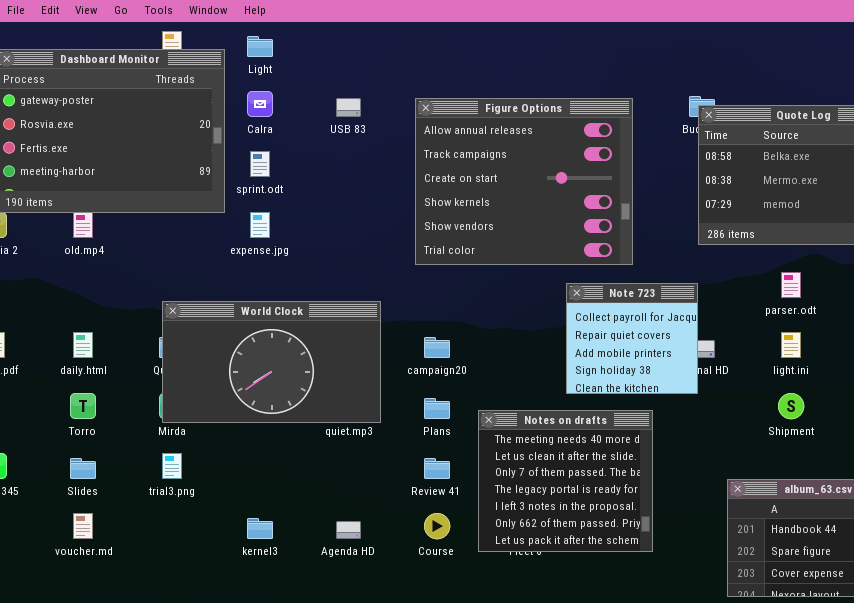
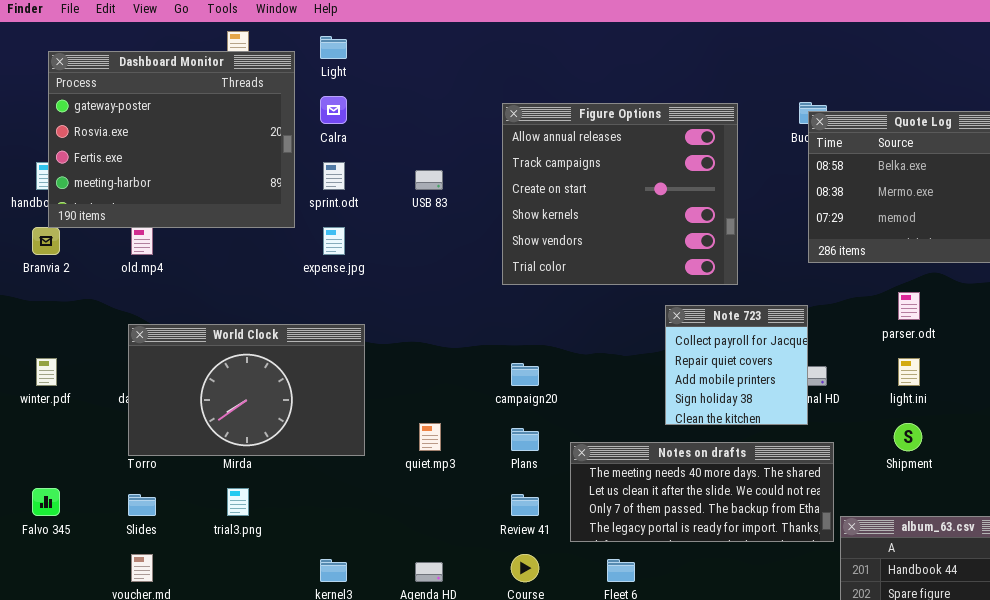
USB 83: [336,98,361,117] -> [415,170,443,190], moved
World Clock: [162,301,381,423] -> [128,324,365,456], moved
Notes on drafts: [478,410,653,552] -> [570,442,834,542], resized

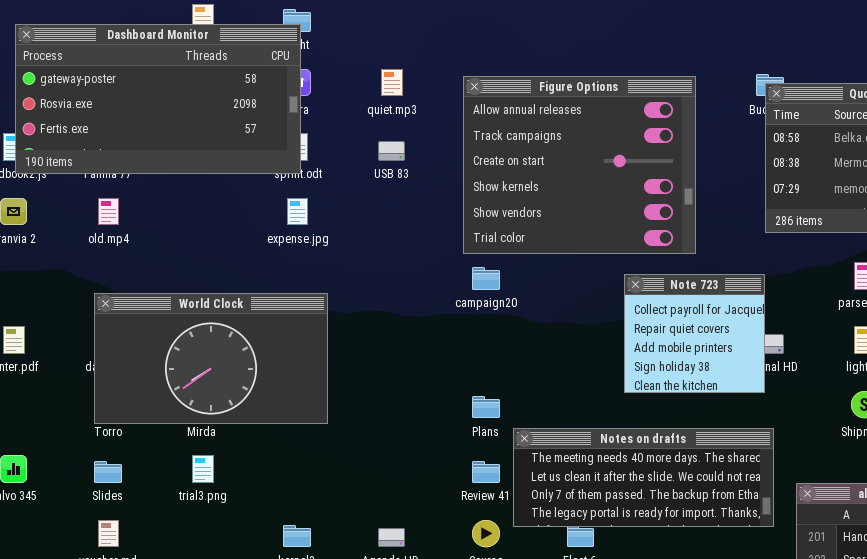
Dashboard Monitor: [48,51,295,228] -> [15,24,301,174], resized
campaign20: [511,363,539,386] -> [472,267,500,290], moved
quiet.mp3: [419,423,441,451] -> [381,69,403,96], moved
Notes on drafts: [570,442,834,542] -> [513,428,774,527], moved

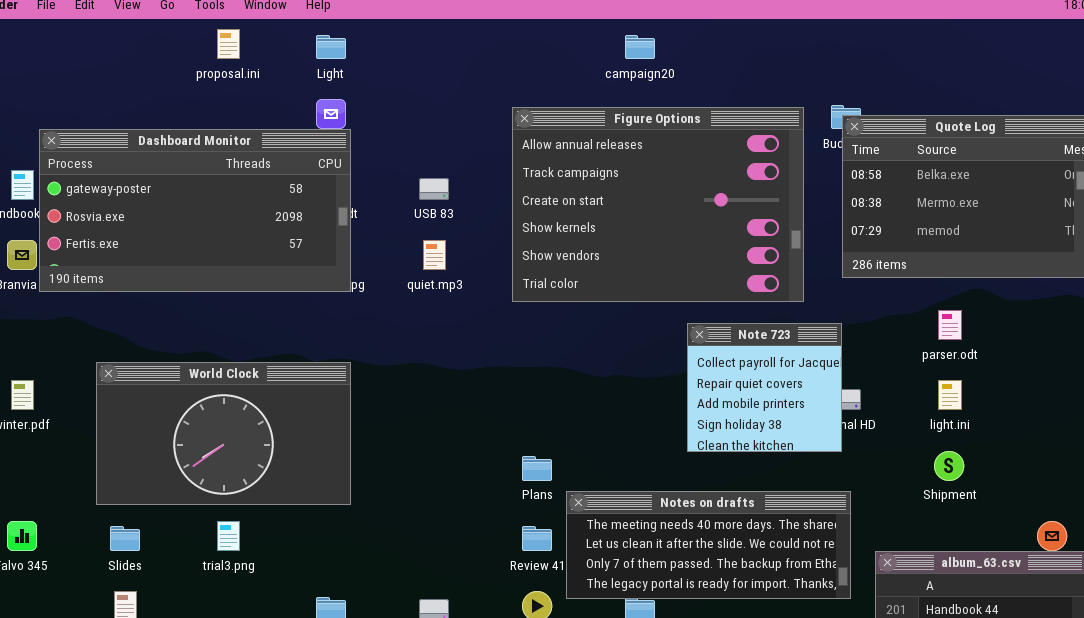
Dashboard Monitor: [15,24,301,174] -> [39,129,351,292], moved
quiet.mp3: [381,69,403,96] -> [423,240,446,270], moved
Figure Options: [463,76,696,254] -> [512,107,804,302], resized
campaign20: [472,267,500,290] -> [625,35,655,59], moved
World Clock: [94,293,328,424] -> [96,362,351,505], moved

